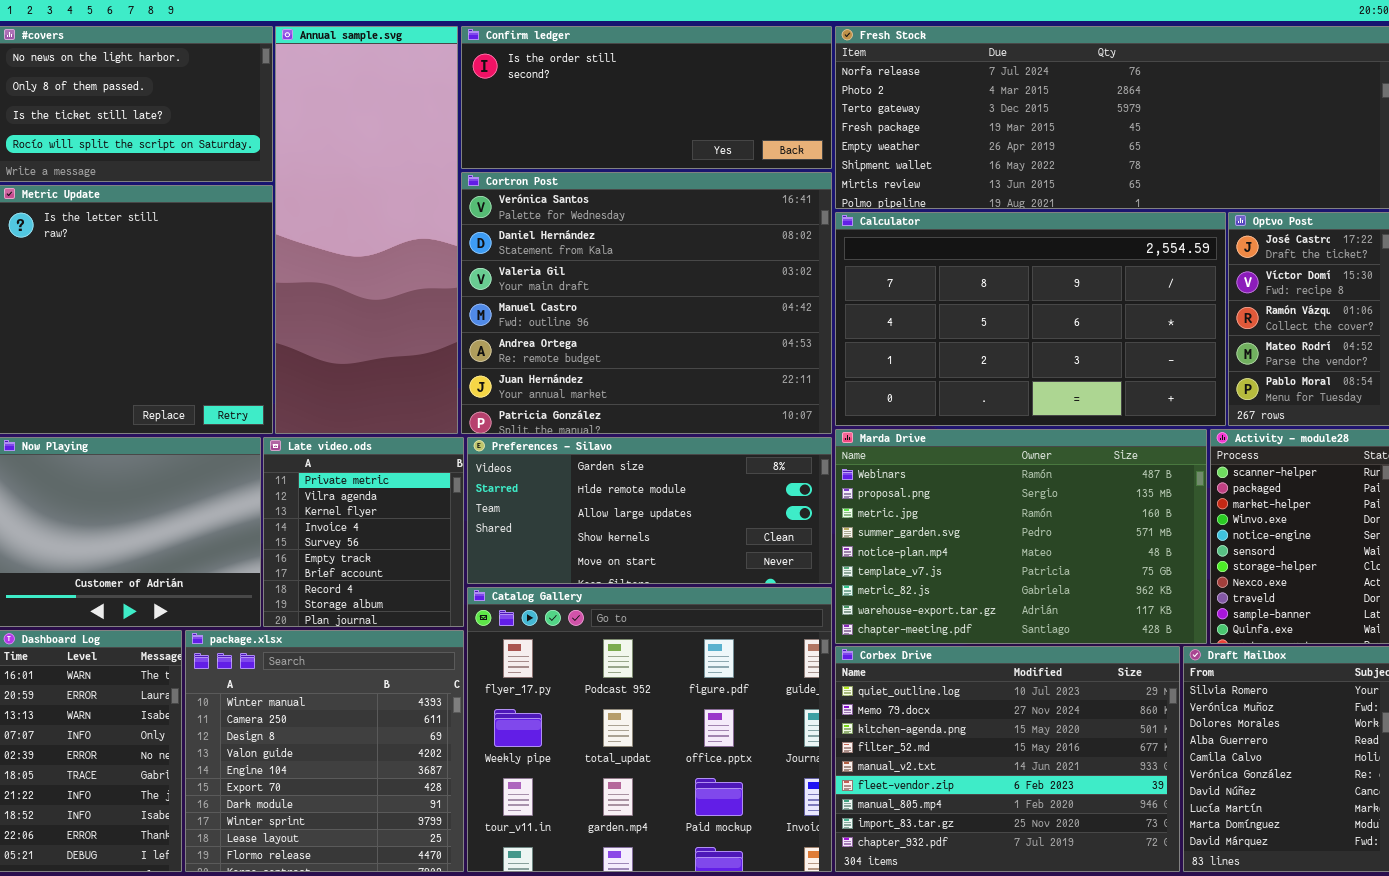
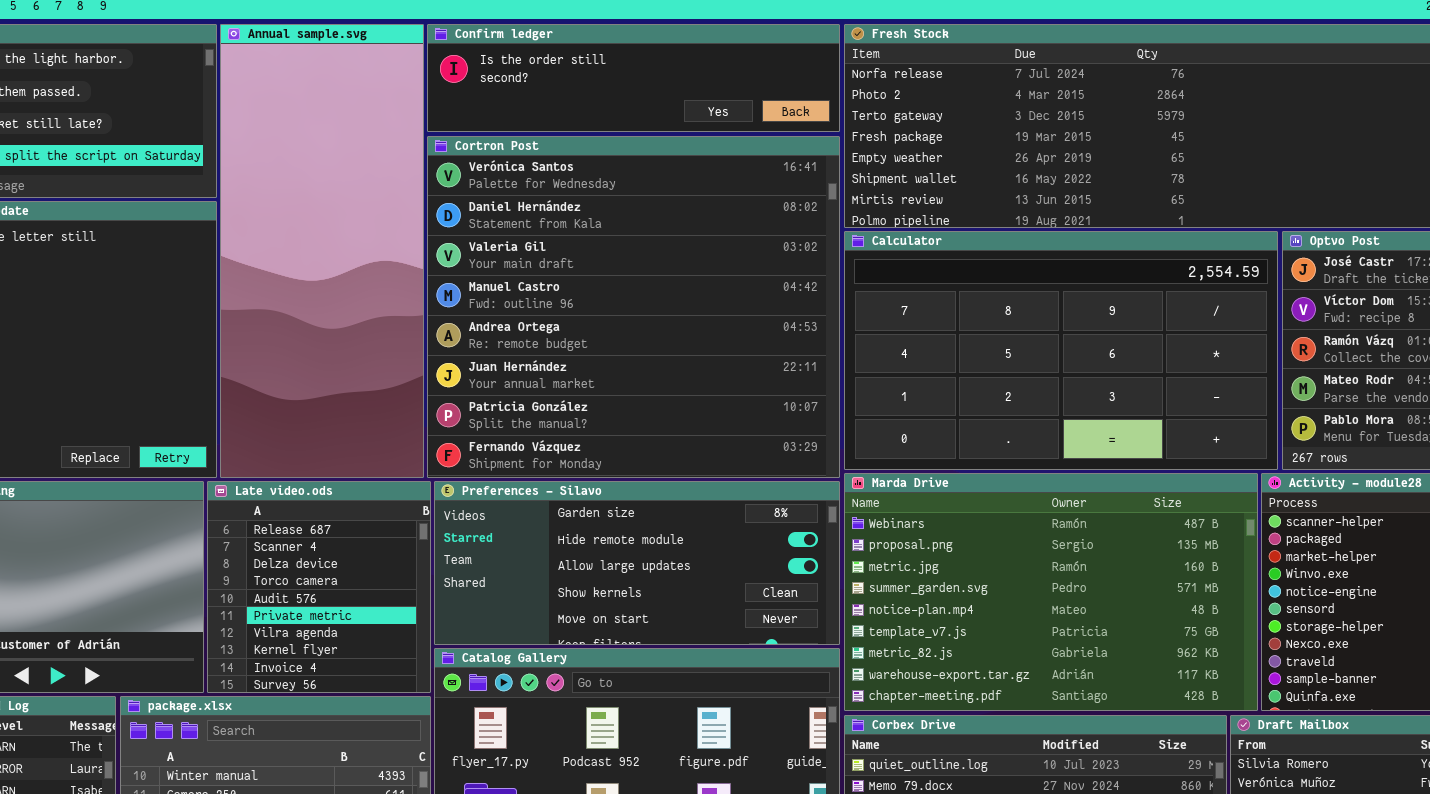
Confirm ledger: [461,26,832,169] -> [427,24,840,132], resized
Cortron Post: [461,172,832,434] -> [427,136,840,478], resized
Late video.ods: [263,437,464,627] -> [207,481,431,693], scrolled up 5 rows

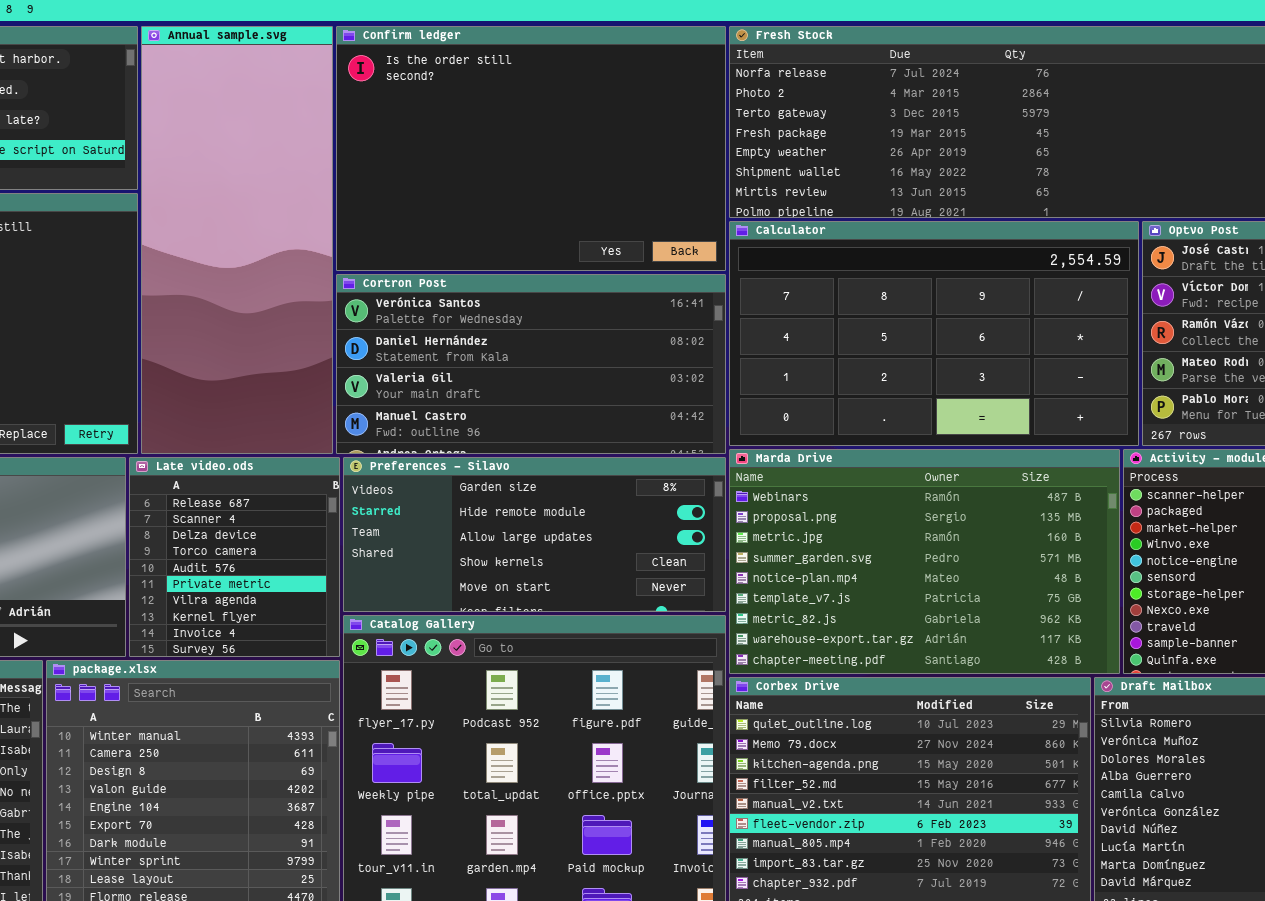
Confirm ledger: [427,24,840,132] -> [336,26,726,271], resized
Cortron Post: [427,136,840,478] -> [336,274,726,454], resized

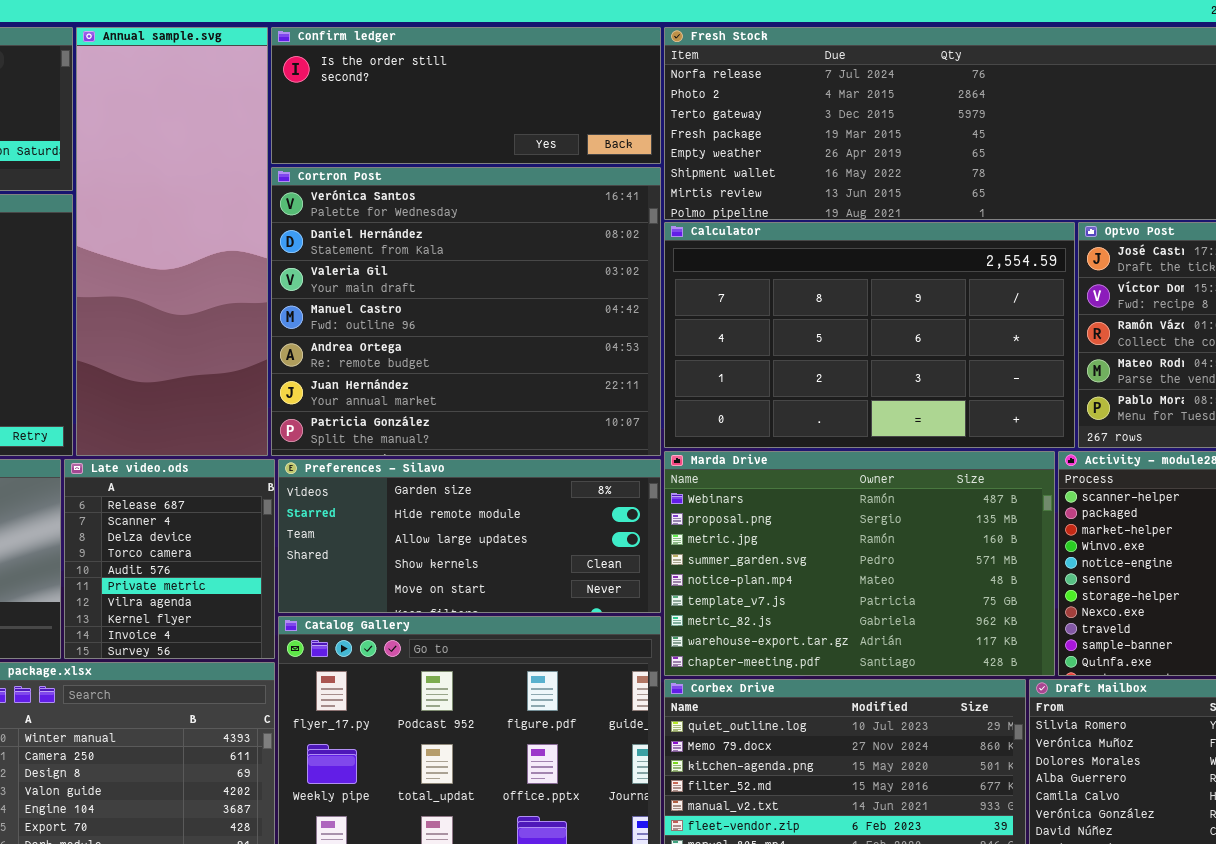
Confirm ledger: [336,26,726,271] -> [271,27,661,164], resized
Cortron Post: [336,274,726,454] -> [271,167,661,456], resized

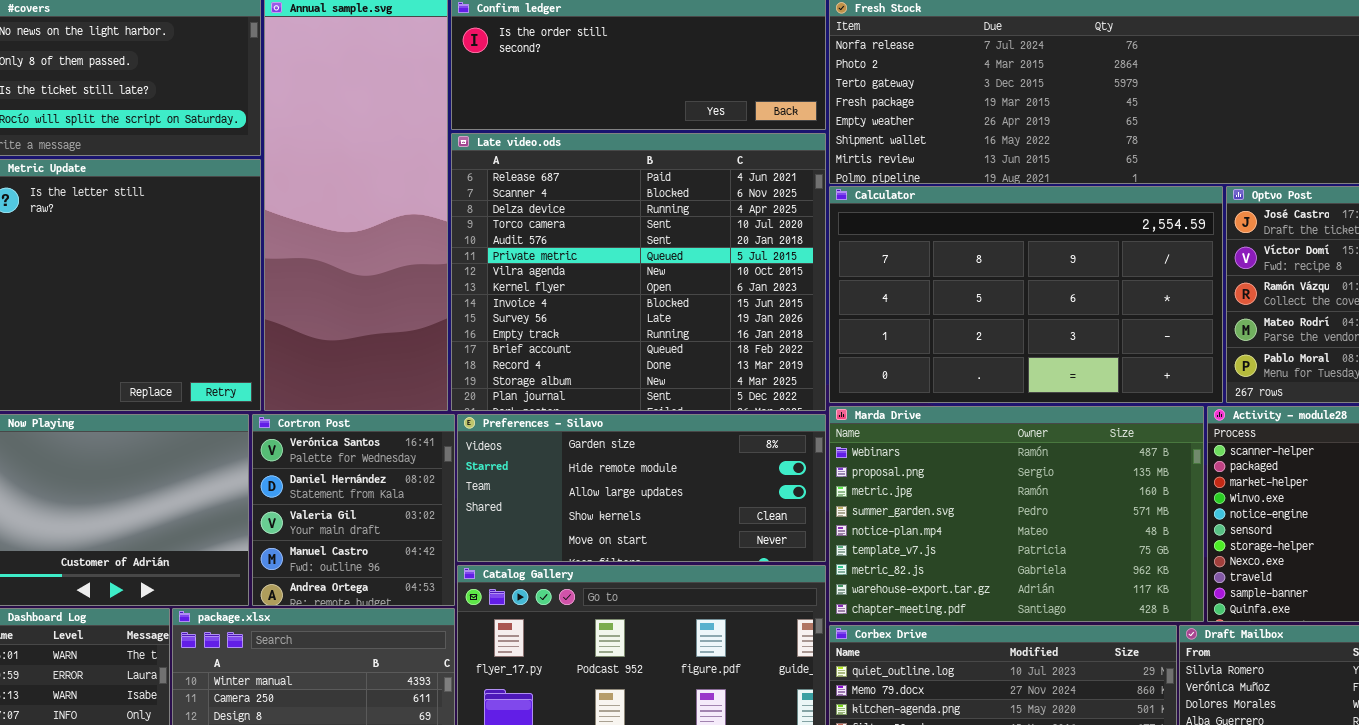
Cortron Post: [271,167,661,456] -> [252,414,455,606], moved, resized
Late video.ods: [64,459,275,659] -> [451,133,826,411], moved, resized

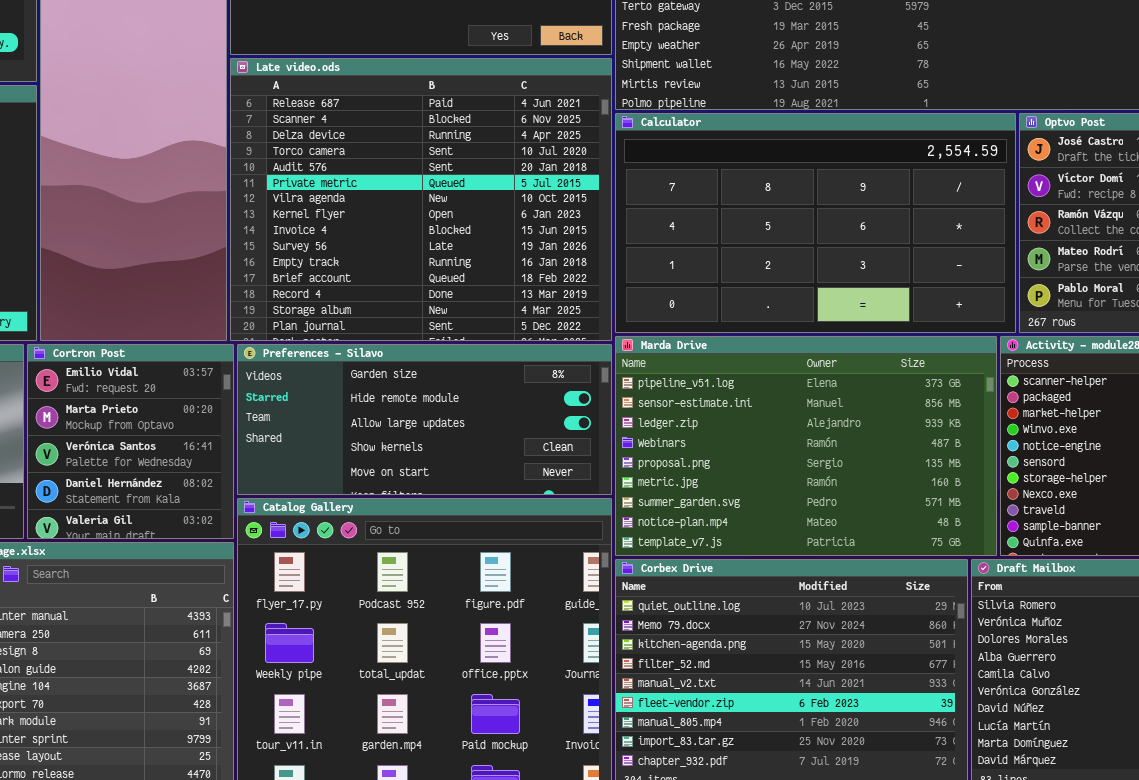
Marda Drive: [829,406,1204,622] -> [615,336,997,556], scrolled up 3 rows
Cortron Post: [252,414,455,606] -> [27,344,234,539], scrolled up 2 rows

